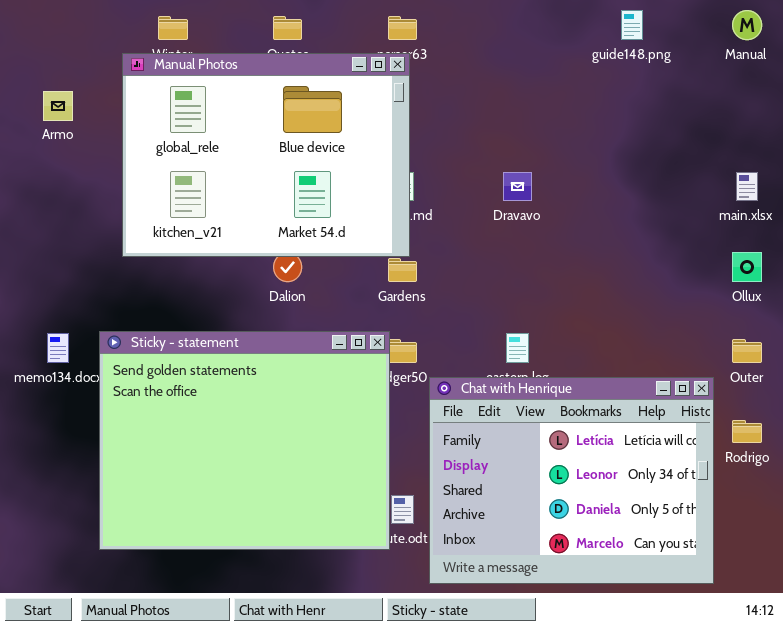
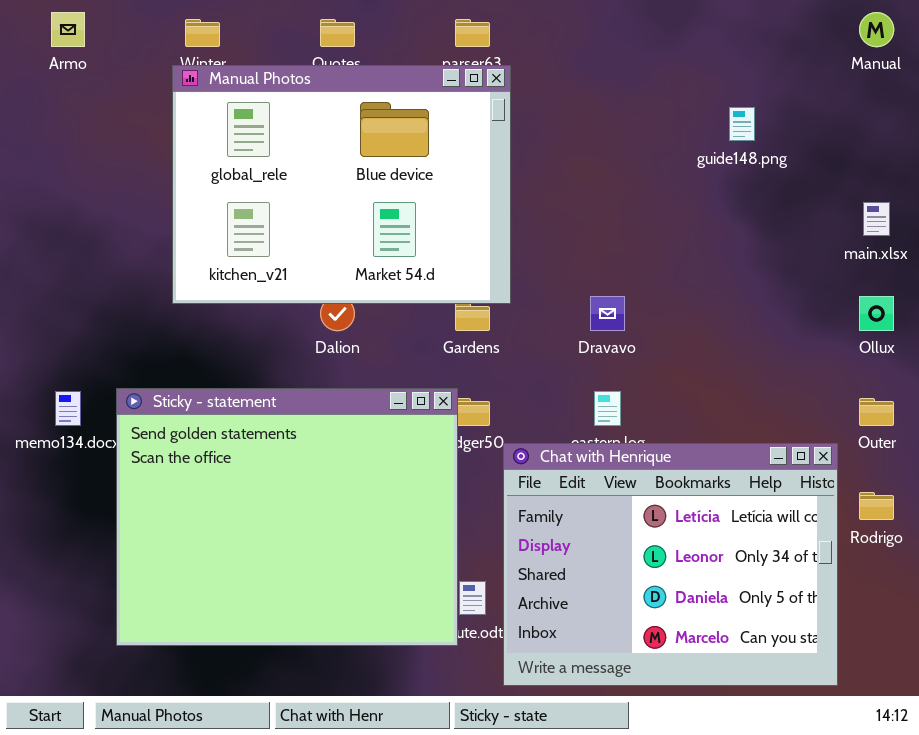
guide148.png: [621,10,643,40] -> [729,107,755,141], moved
Manual Photos: [122,53,410,257] -> [172,65,511,304], moved
Armo: [43,91,73,121] -> [51,12,85,47], moved
Dravavo: [503,172,532,201] -> [590,296,625,331], moved

